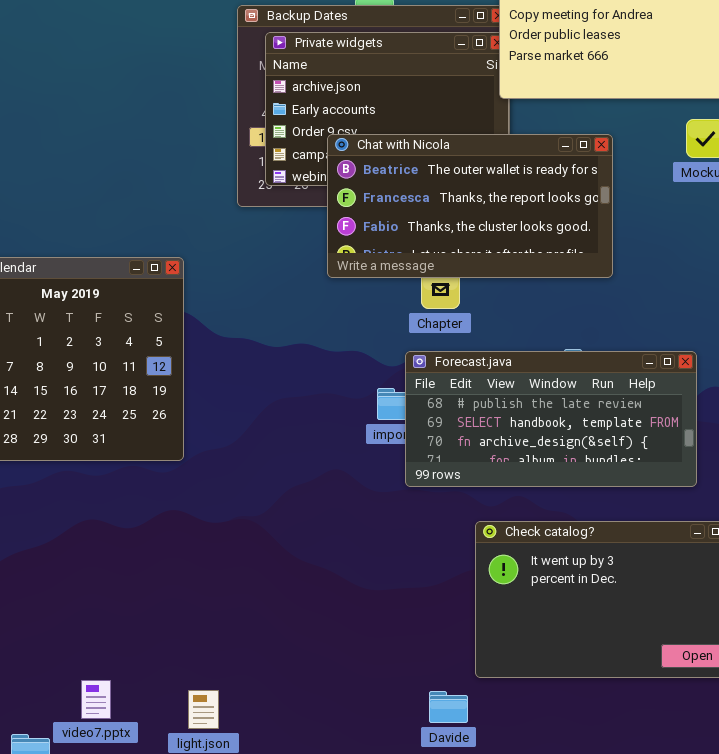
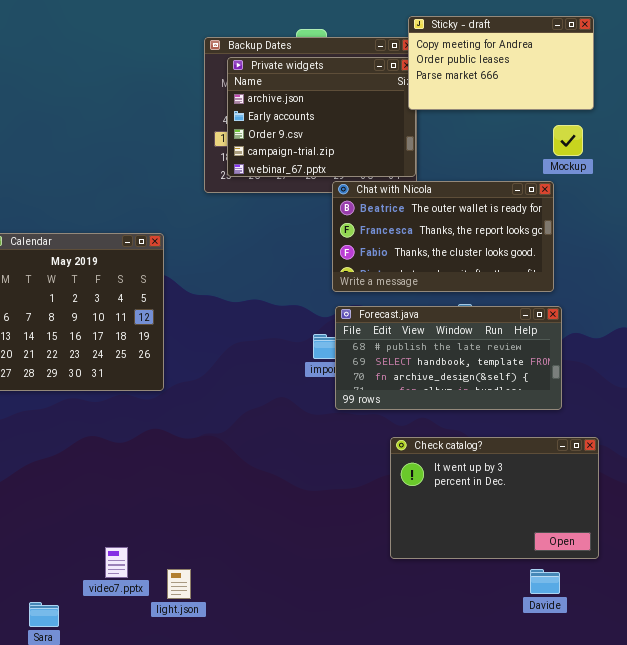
Chat with Nicola: [327,134,613,278] -> [332,181,554,292], moved
video7.pptx: [81,680,111,719] -> [105,547,128,578], moved
Davide: [429,691,468,723] -> [530,569,560,594], moved

